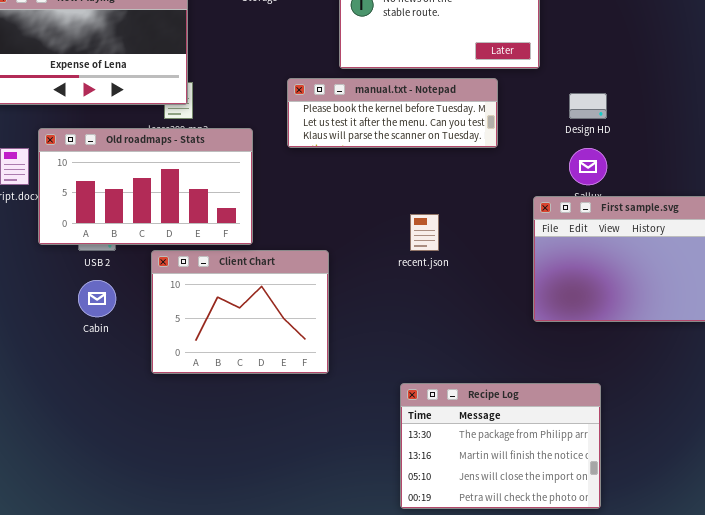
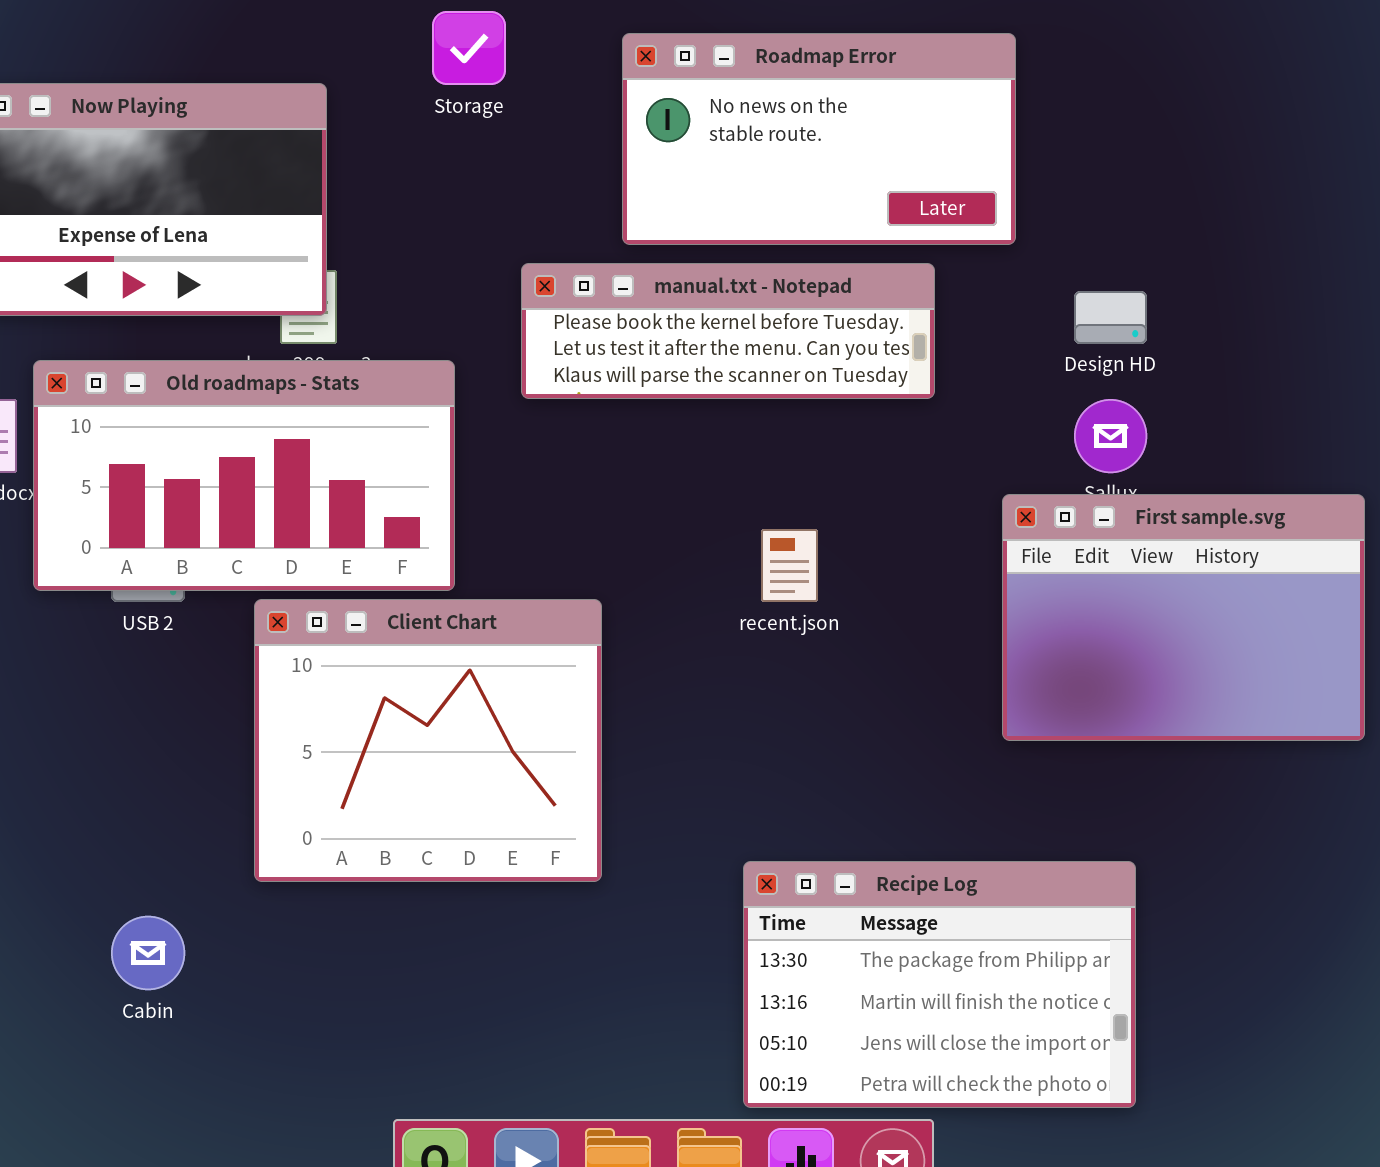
Client Chart: [151,250,329,374] -> [254,599,602,882], resized
Cabin: [78,280,116,317] -> [111,916,185,990], moved

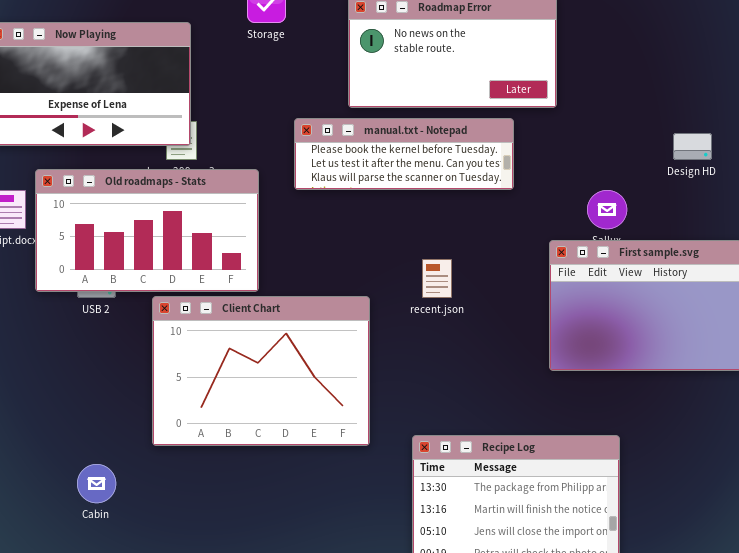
Design HD: [1074,291,1147,344] -> [673,133,712,160], moved
Client Chart: [254,599,602,882] -> [152,296,370,446], resized

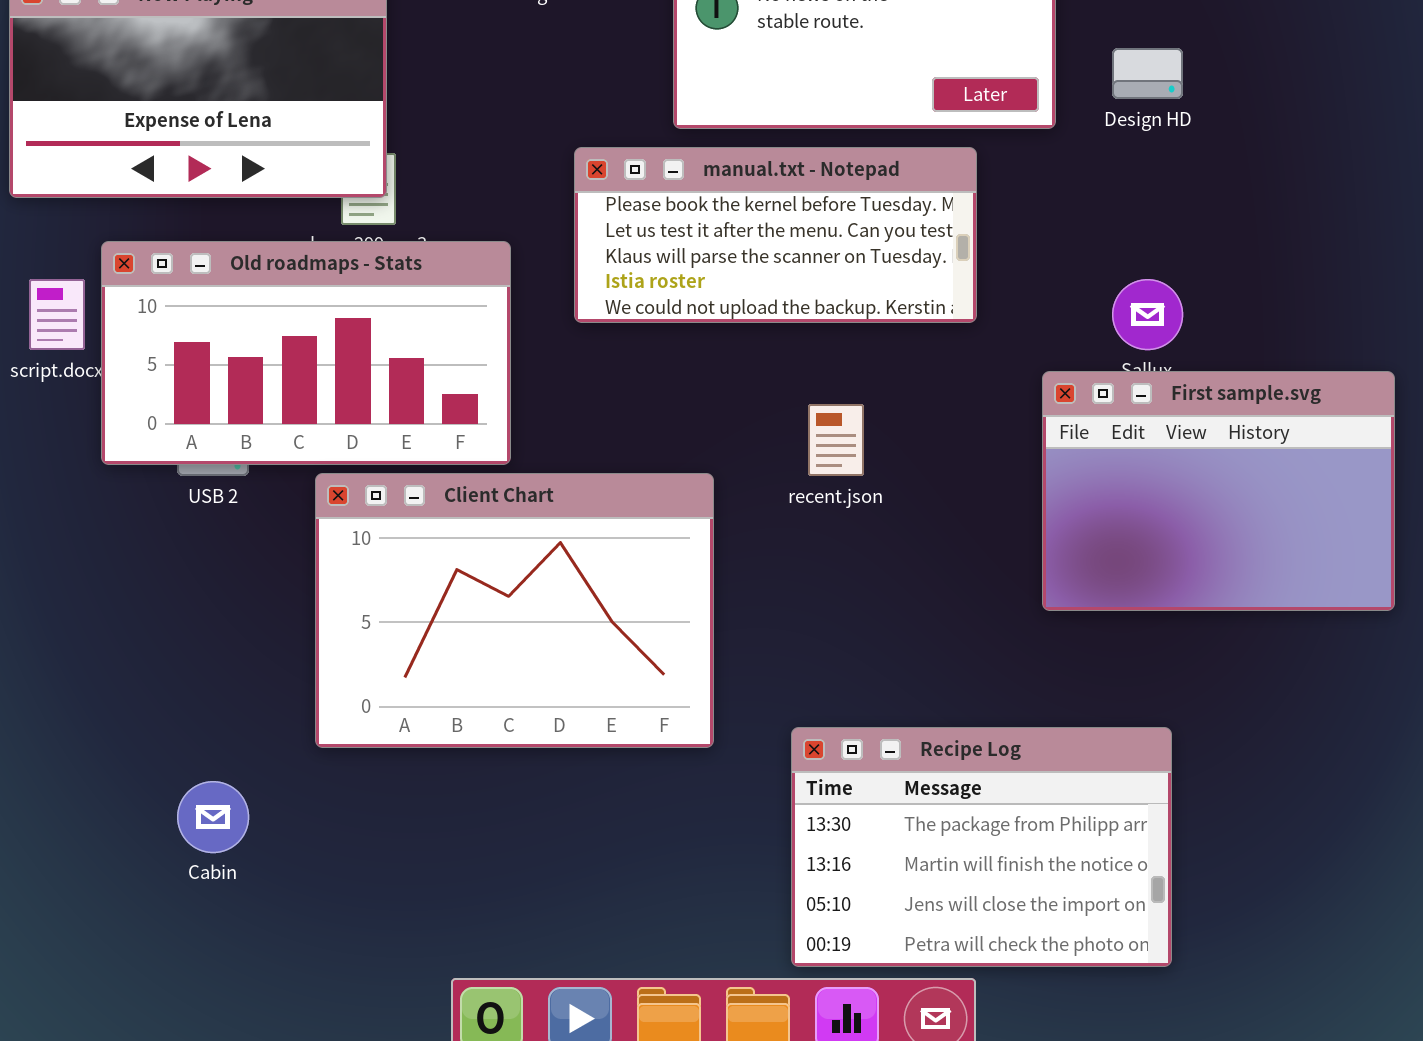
manual.txt - Notepad: [294,118,514,190] -> [574,147,977,323], resized
Design HD: [673,133,712,160] -> [1112,48,1183,99], moved

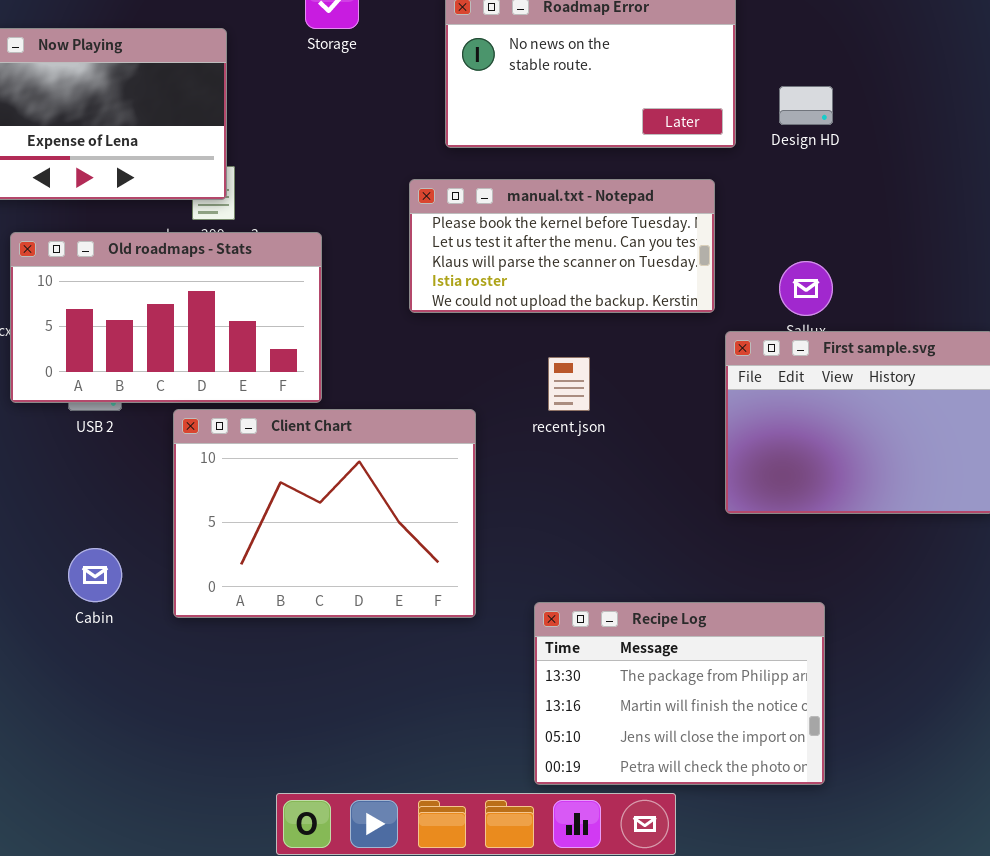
manual.txt - Notepad: [574,147,977,323] -> [409,179,715,313], moved
Cabin: [177,781,249,853] -> [68,548,122,602], moved

